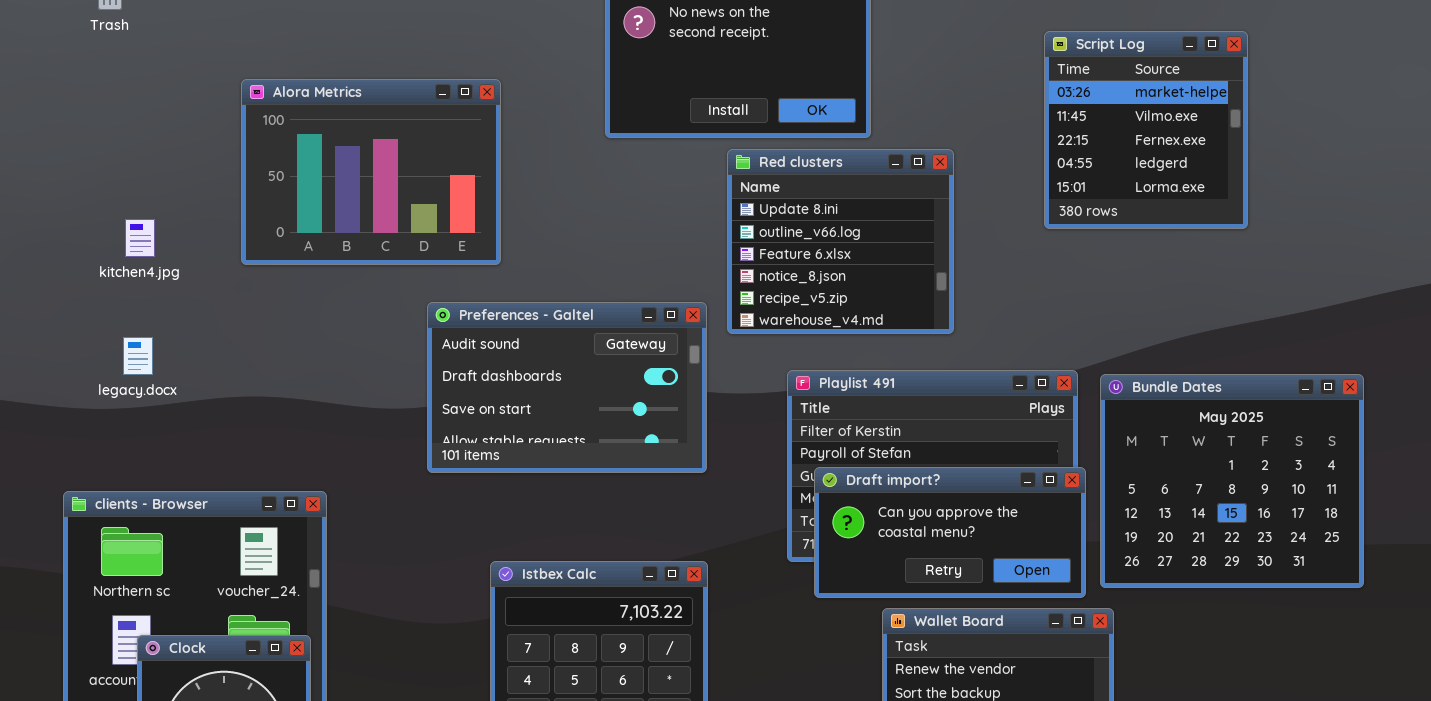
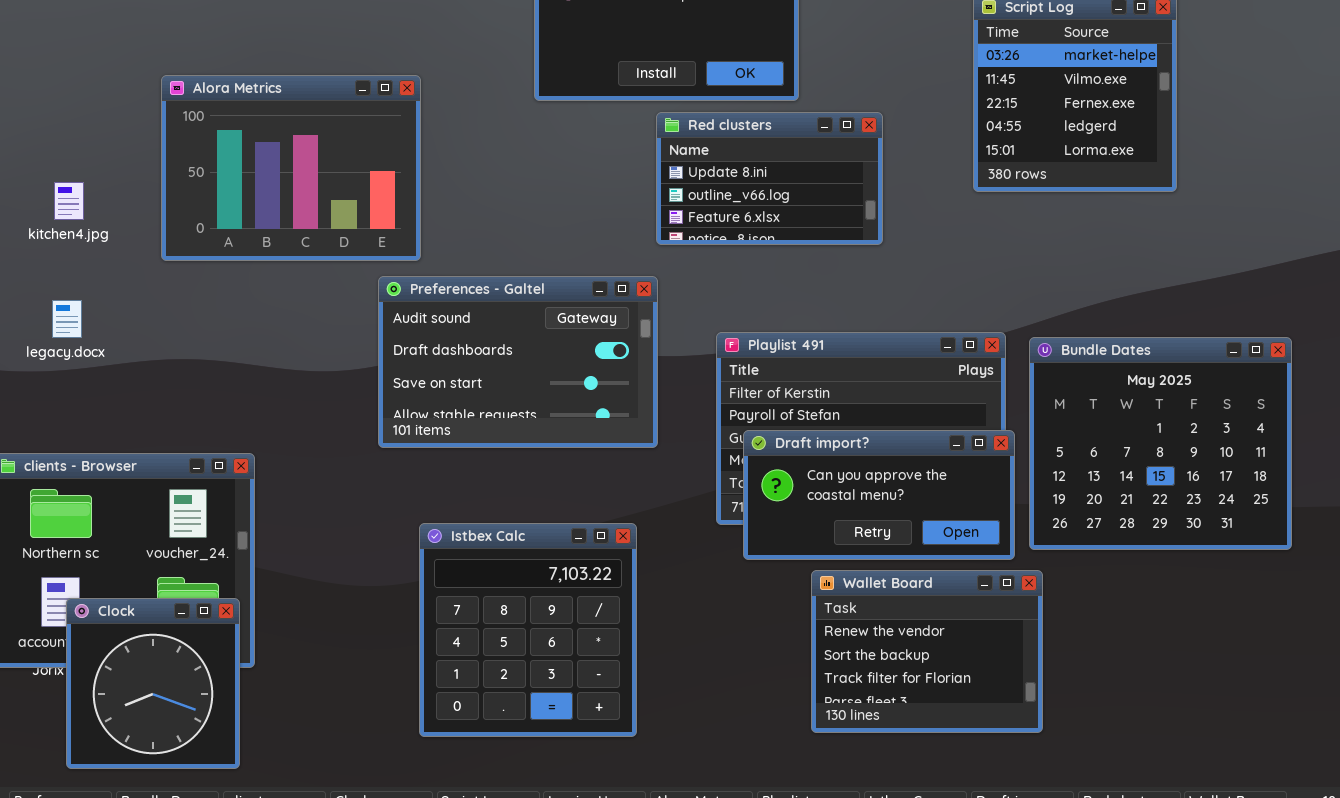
Alora Metrics: [241,79,501,265] -> [161,75,421,261], moved
Red clusters: [727,149,954,334] -> [656,112,883,245], resized
Preferences - Galtel: [427,302,707,473] -> [378,276,658,448], moved

